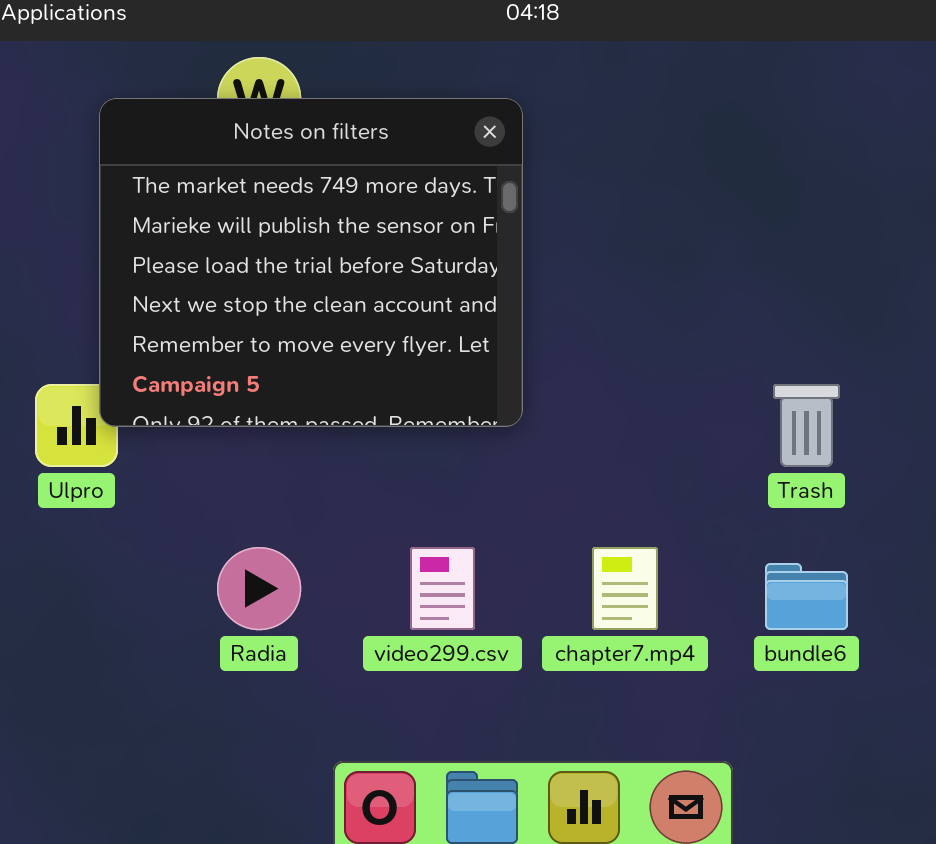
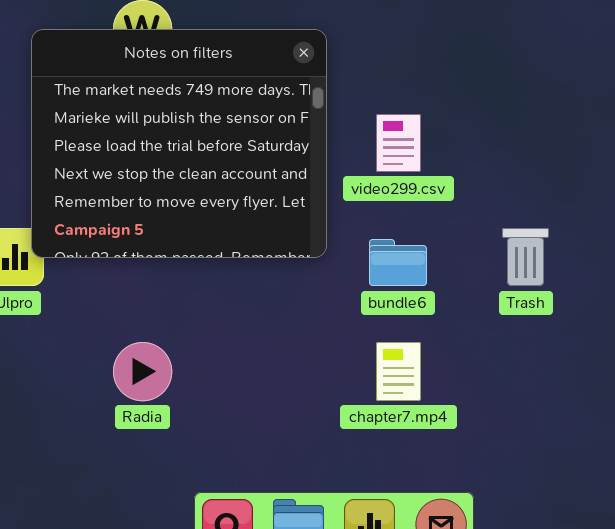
video299.csv: [410,547,475,630] -> [376,114,421,172], moved
bundle6: [765,563,848,630] -> [369,239,427,286], moved

